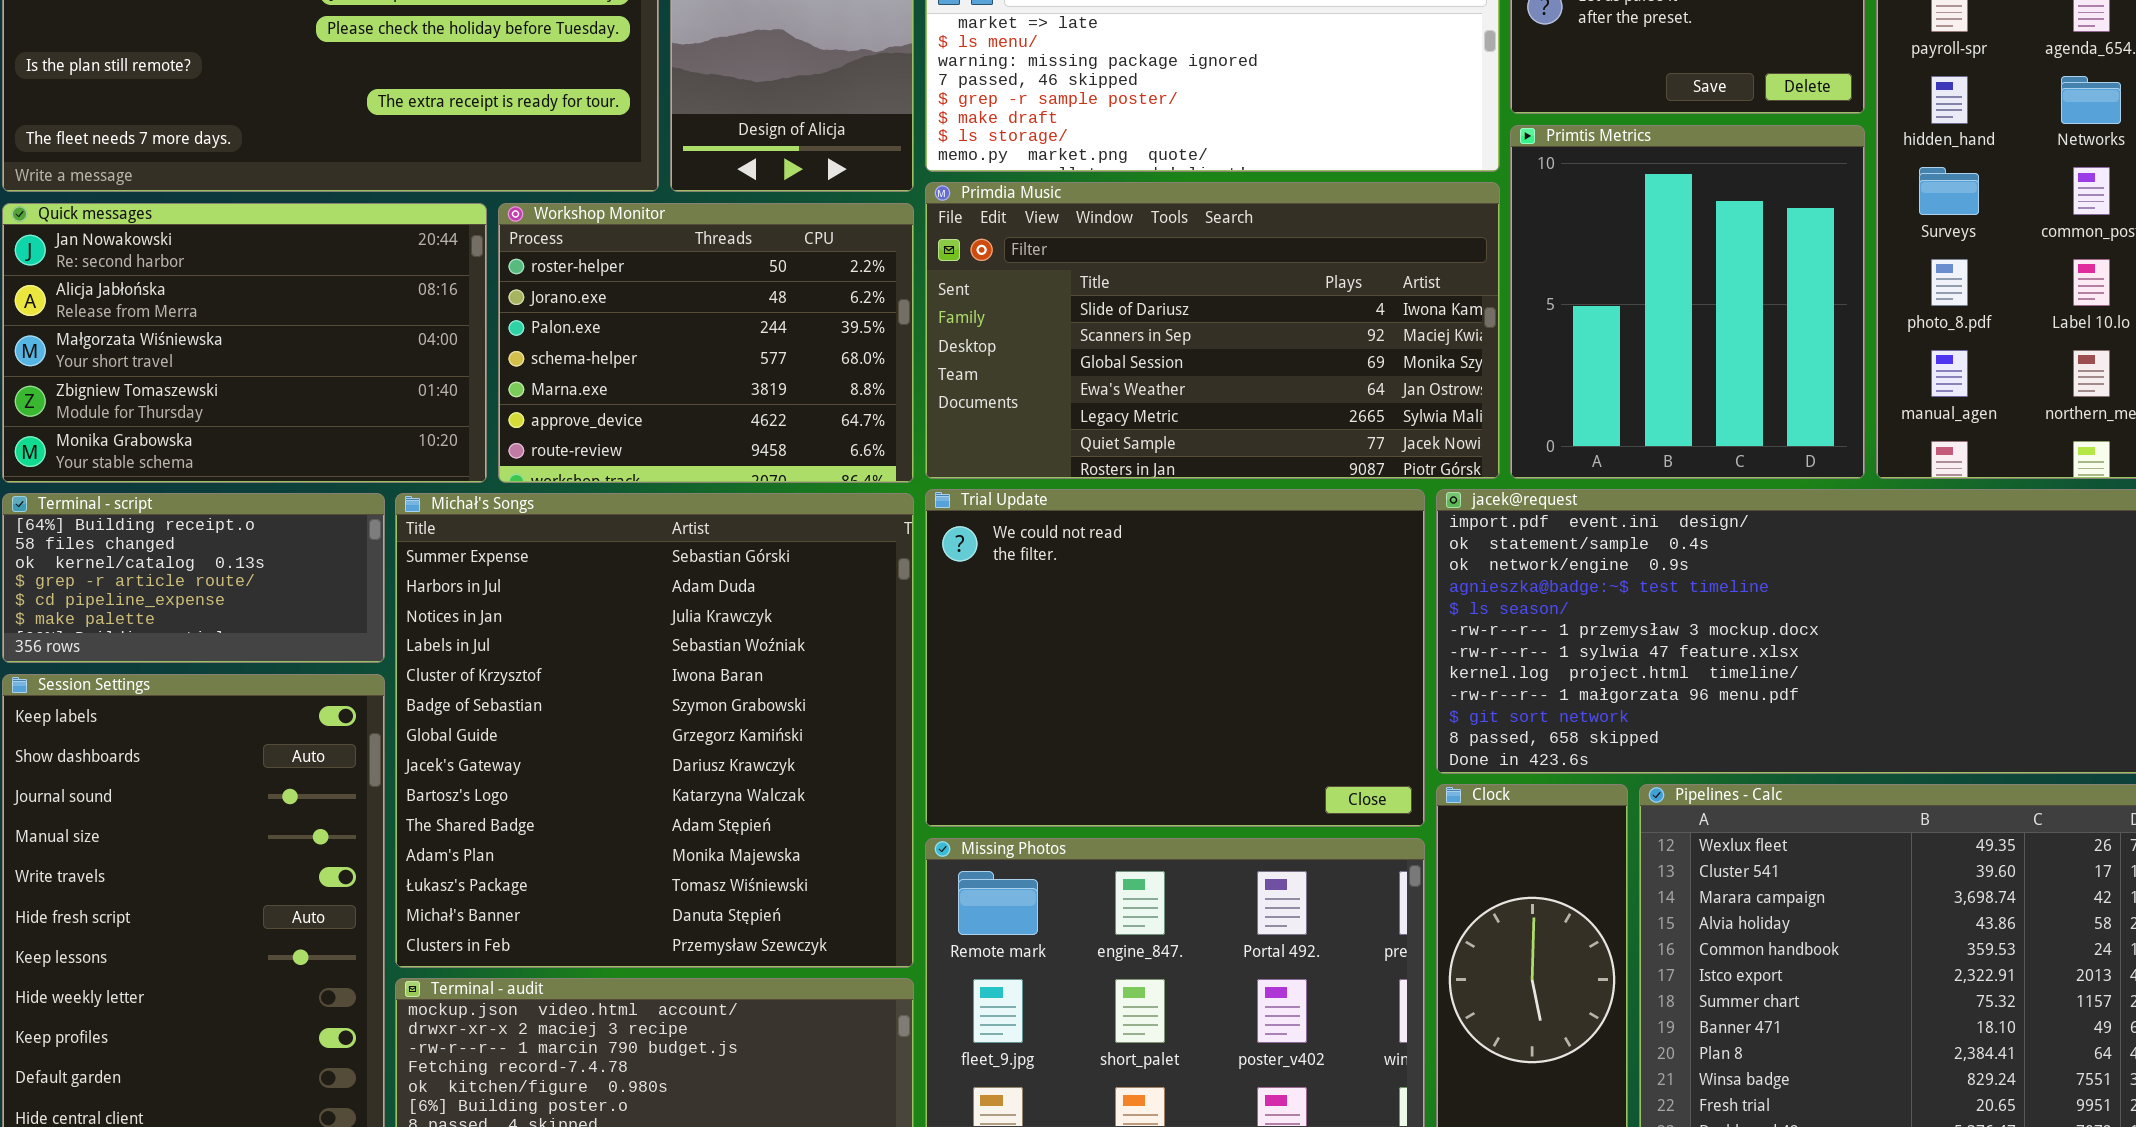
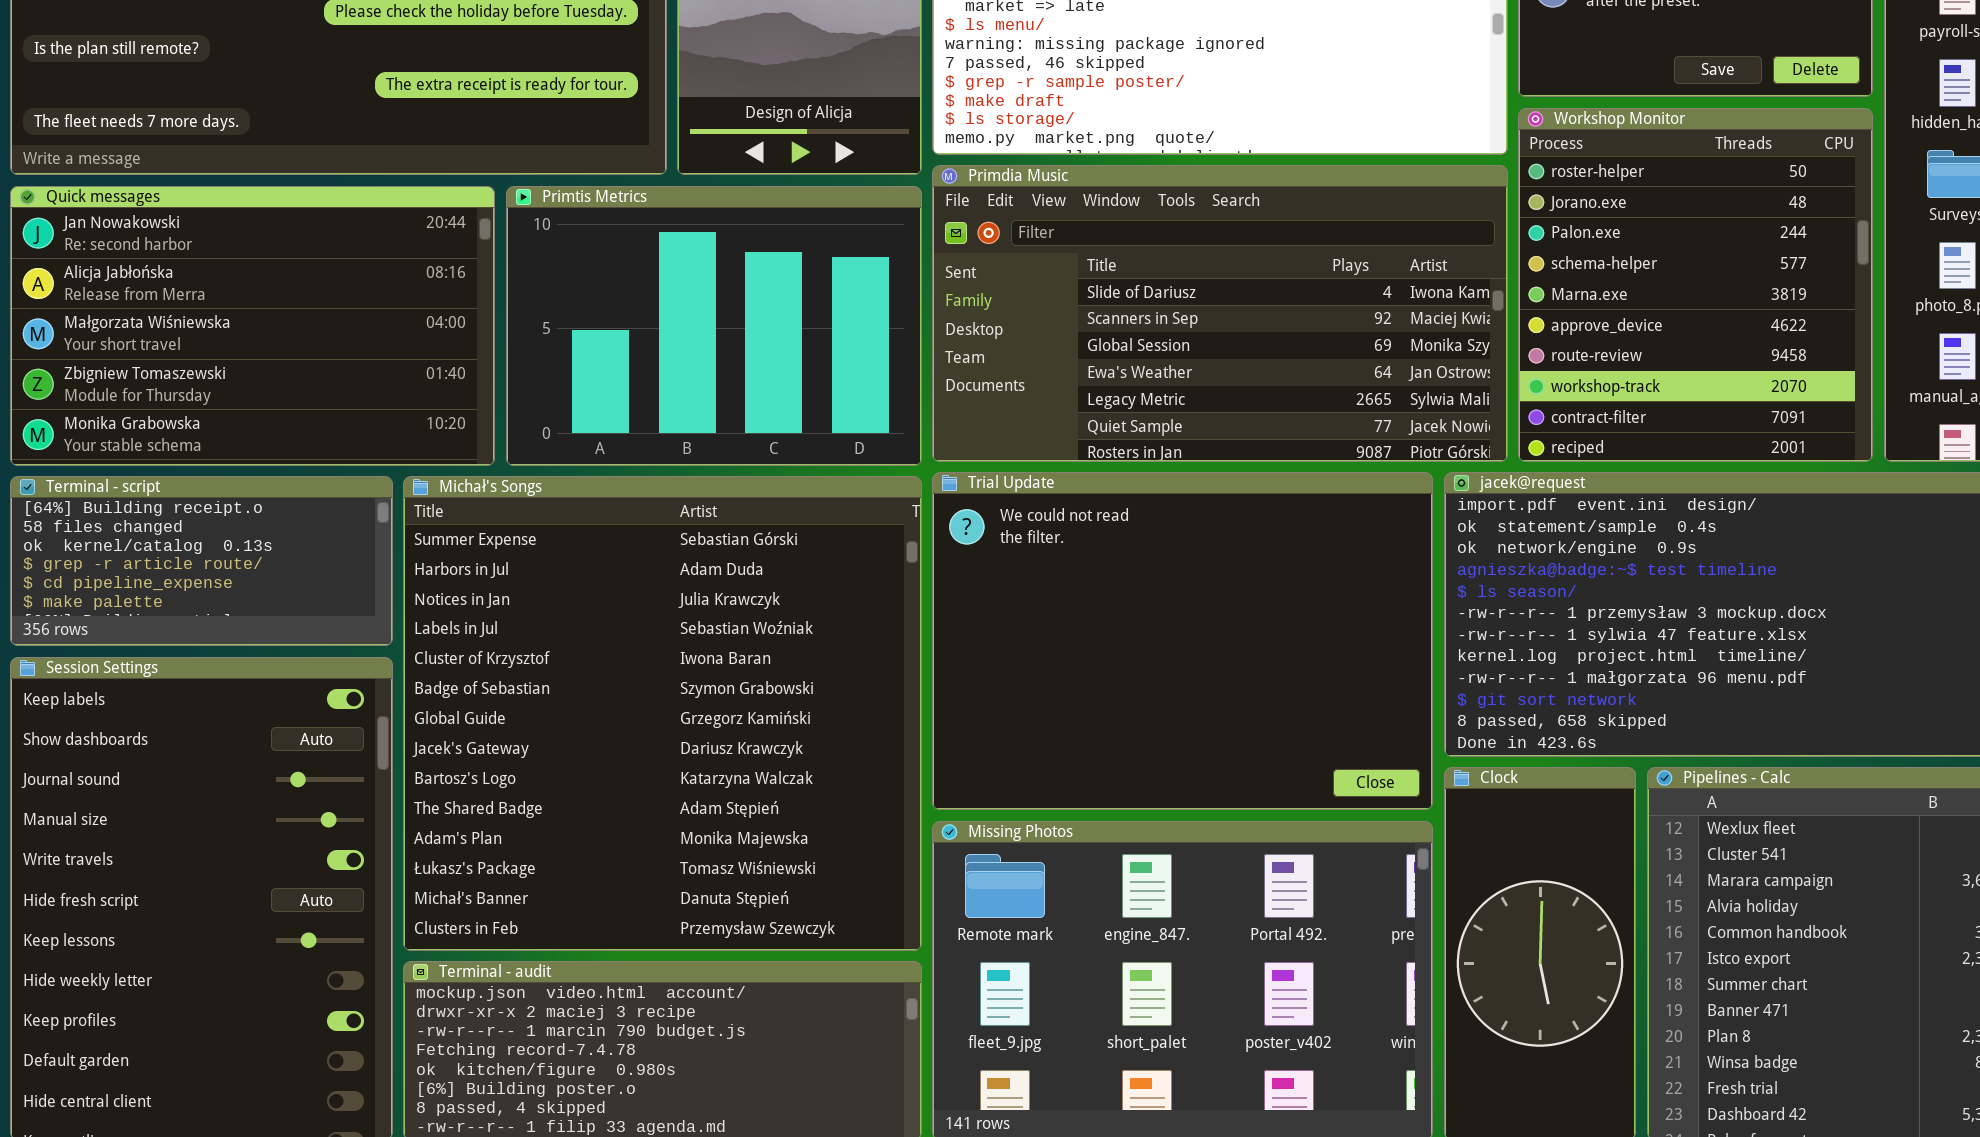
Primtis Metrics: [1510,125,1865,479] -> [506,186,922,466], moved, resized
Workshop Monitor: [498,203,914,483] -> [1518,108,1873,462], moved, resized

